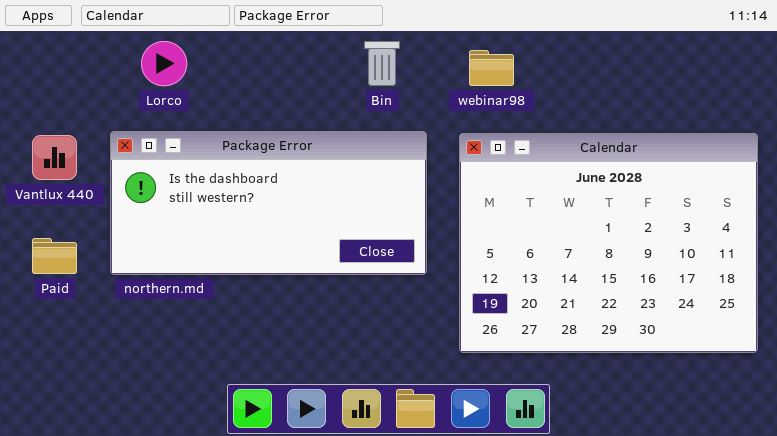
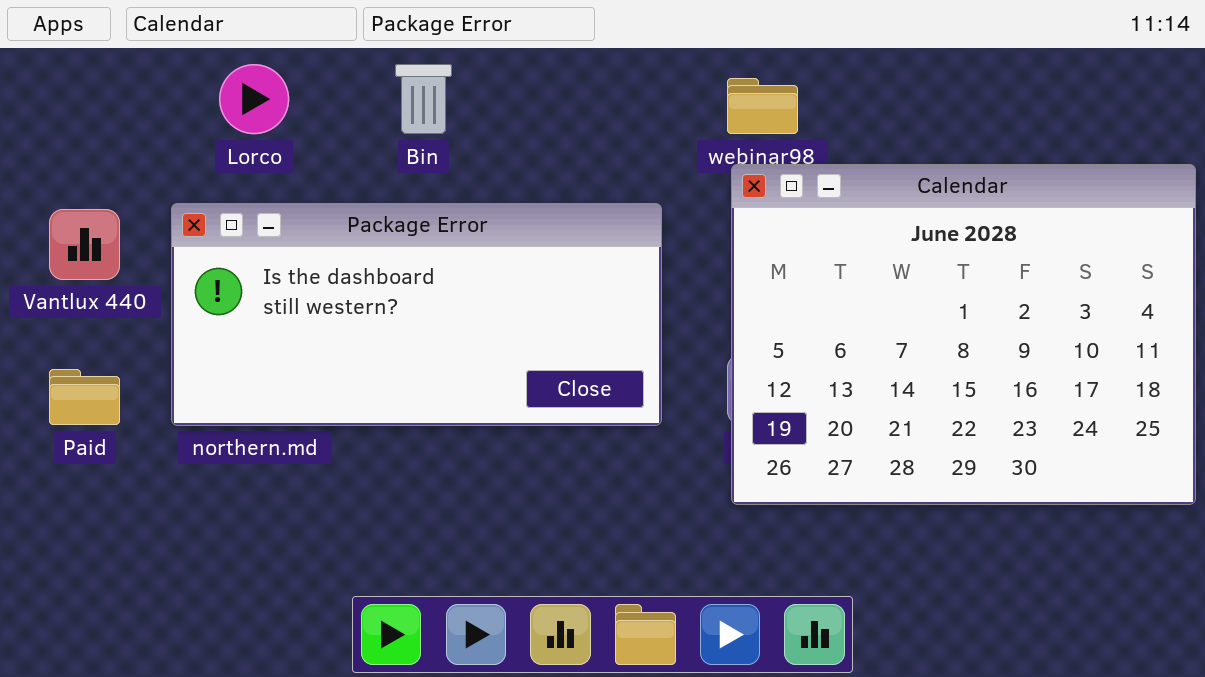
Bin: [364,41,400,86] -> [395,64,452,134], moved
Calendar: [459,133,758,353] -> [731,164,1196,505], moved

